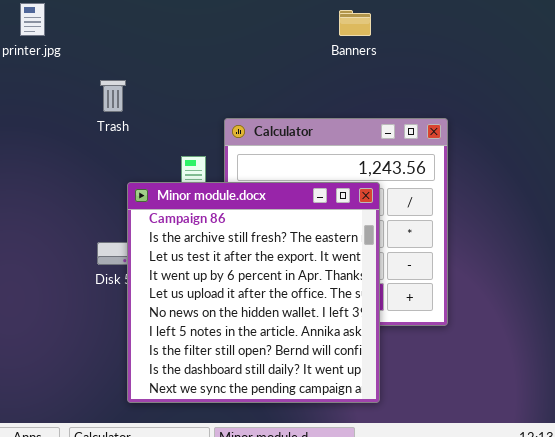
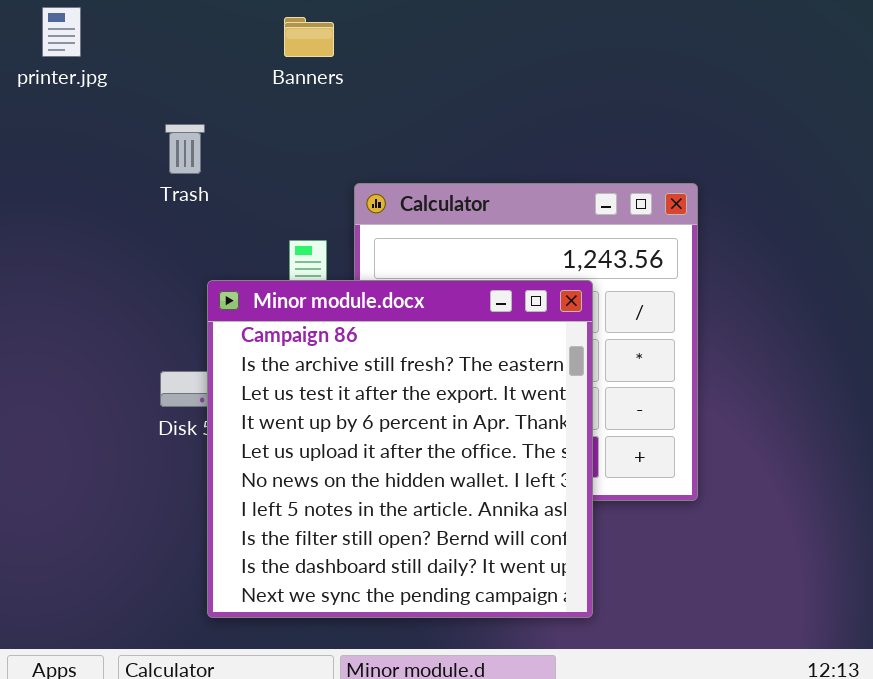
Banners: [339,10,371,36] -> [284,17,334,57], moved

